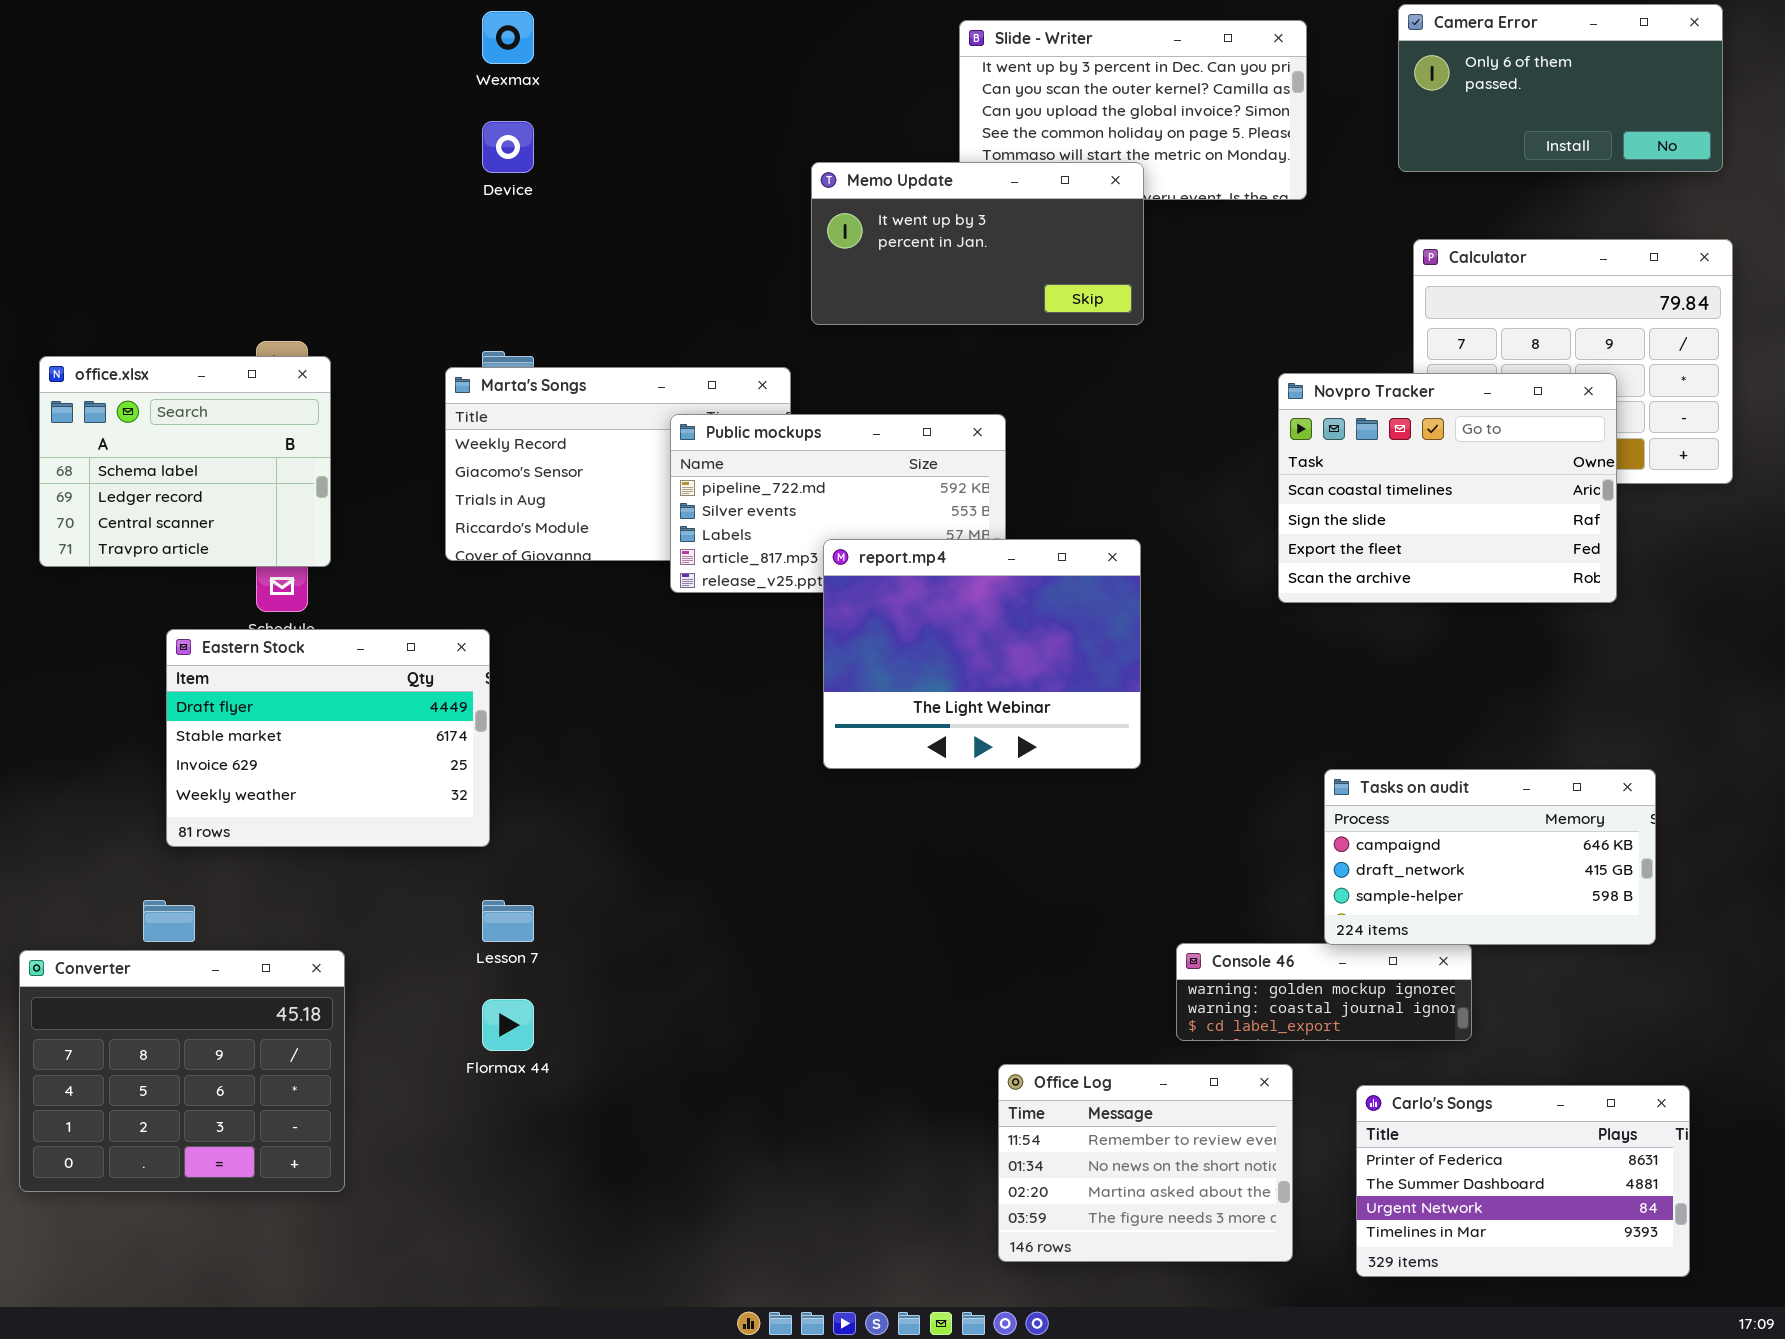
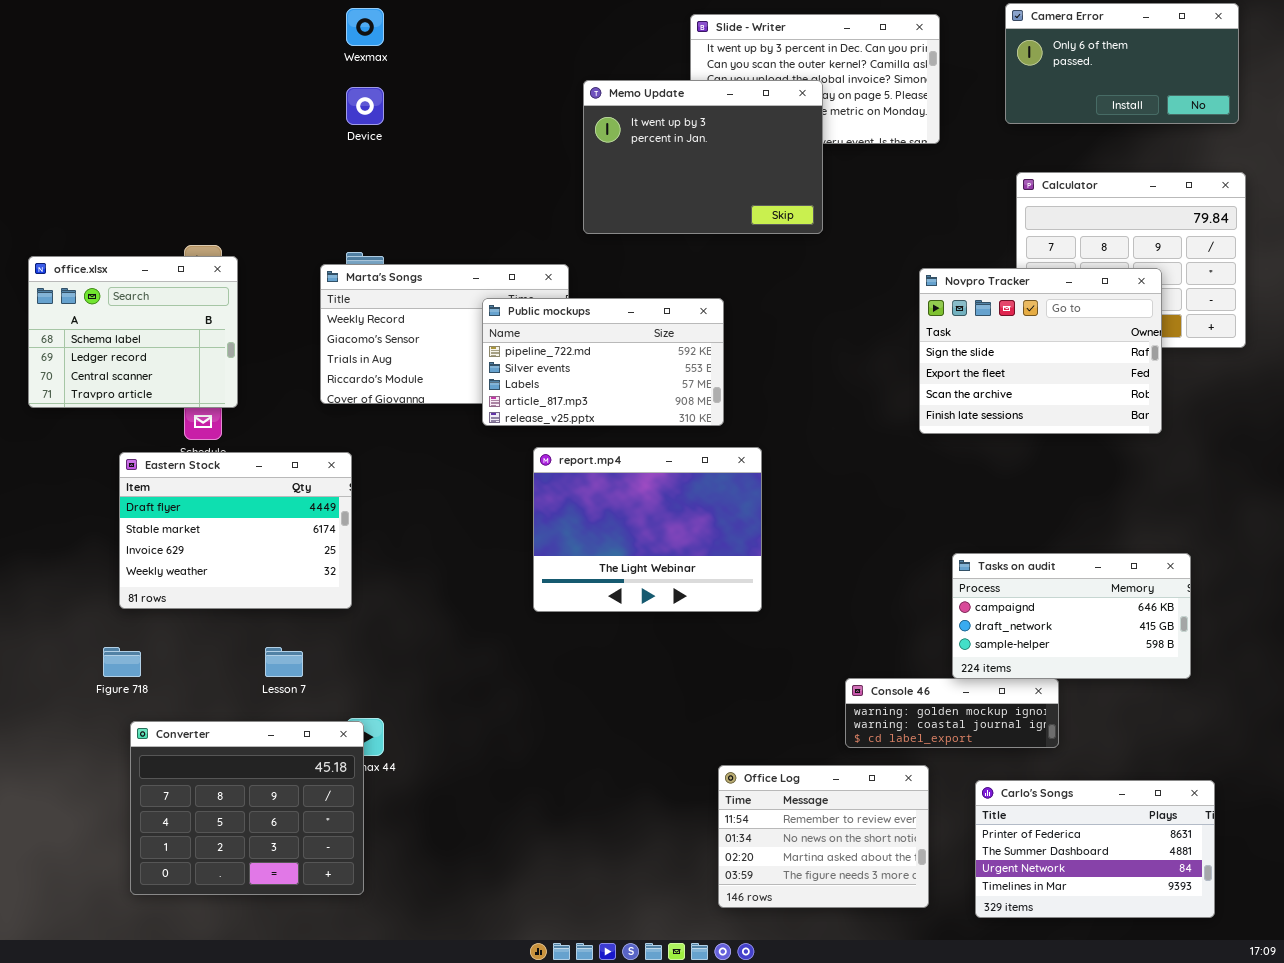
Memo Update: [811,162,1144,325] -> [583,80,823,234], resized
Novpro Tracker: [1278,373,1617,603] -> [919,268,1162,434], scrolled down 1 row
report.mp4: [823,539,1141,769] -> [533,447,762,612], moved
Lesson 7: [482,900,534,942] -> [265,647,303,677], moved
Converter: [19,950,345,1192] -> [130,721,364,895], moved

